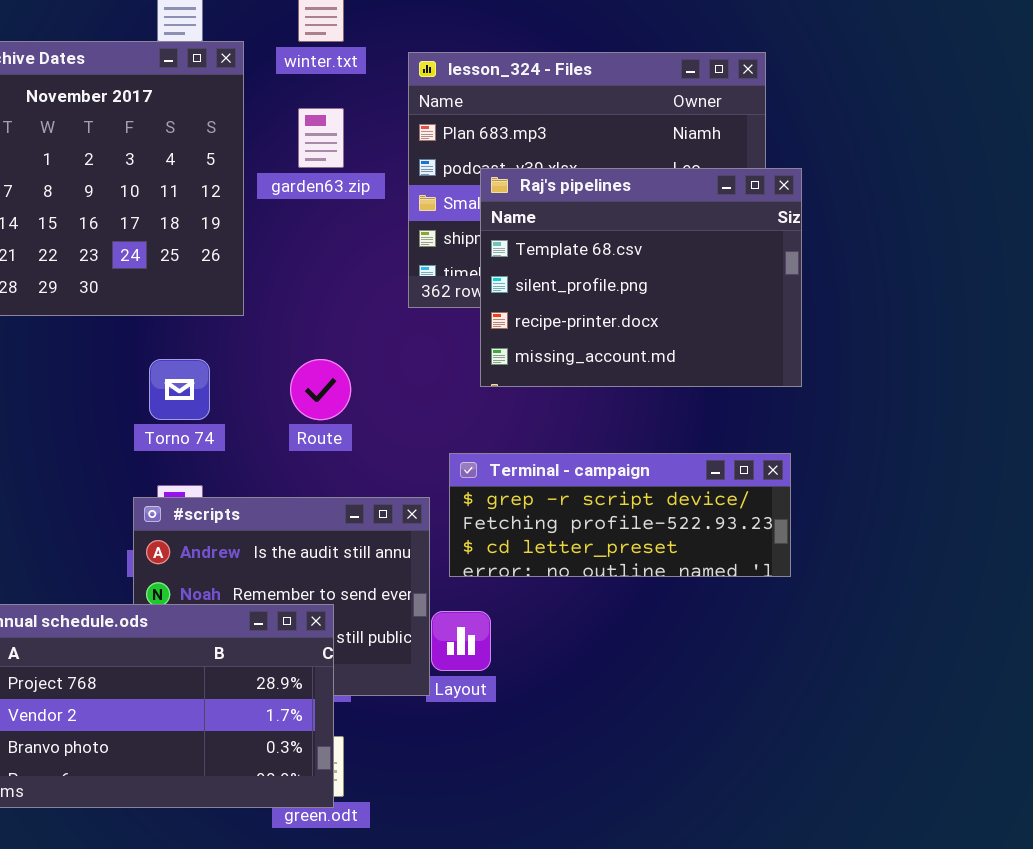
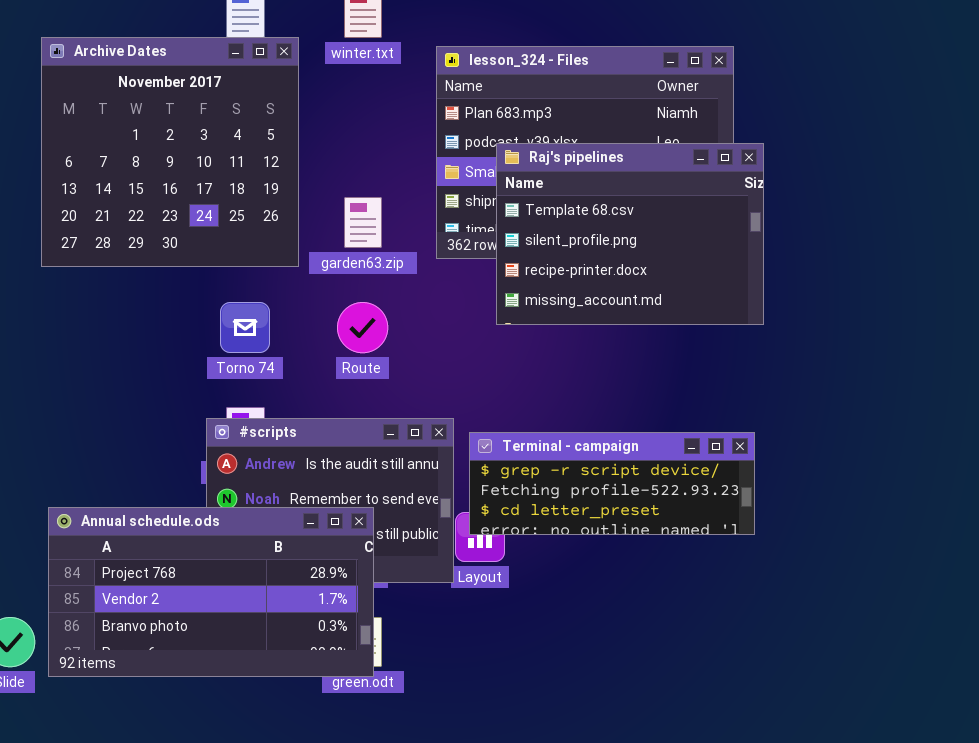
garden63.zip: [298,108,344,168] -> [344,197,382,248], moved
Terminal - campaign: [449,453,791,577] -> [469,432,755,535], moved

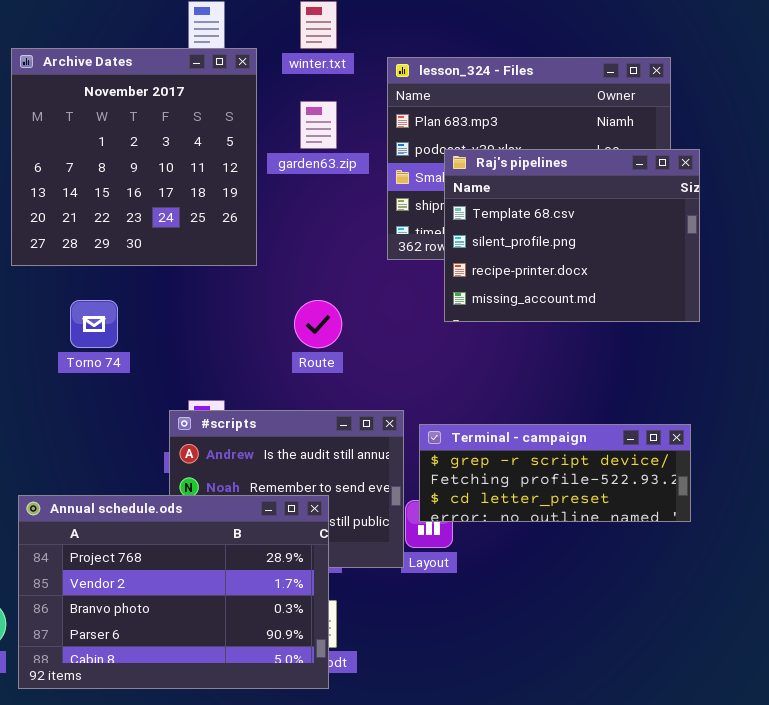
garden63.zip: [344,197,382,248] -> [300,101,337,149], moved
Torno 74: [220,302,270,353] -> [70,300,118,348], moved
Annual schedule.ods: [48,507,374,677] -> [18,495,329,689], resized

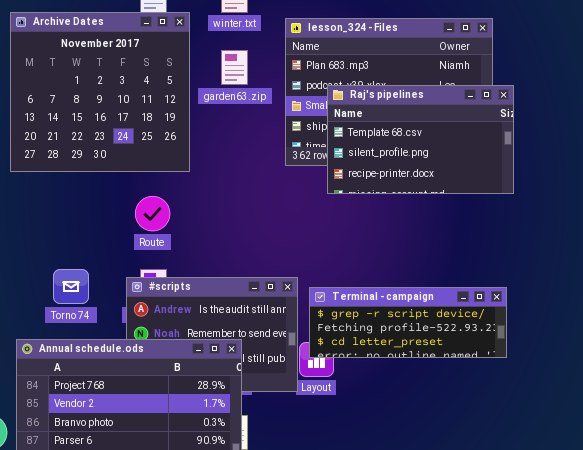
Raj's pipelines: [444,149,700,322] -> [327,85,514,194], resized
Torno 74: [70,300,118,348] -> [53,269,89,304], moved
Route: [294,300,342,348] -> [135,196,170,231], moved

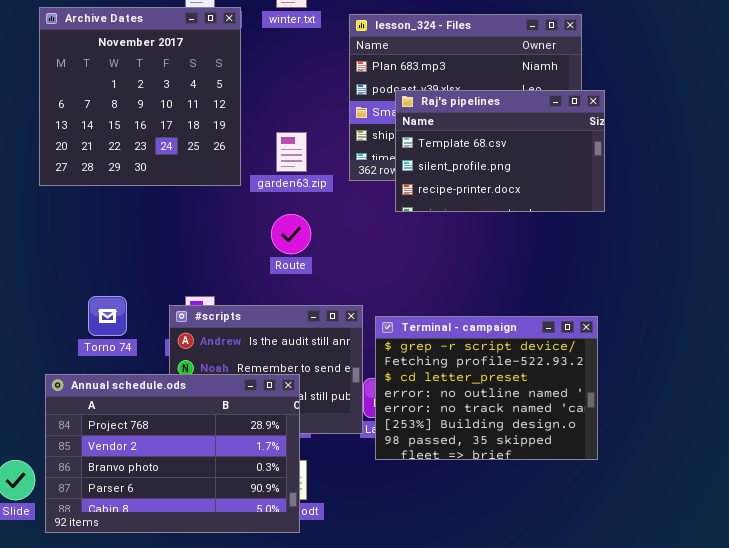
garden63.zip: [221,50,248,85] -> [276,132,307,172], moved
Route: [135,196,170,231] -> [271,214,311,254], moved
Terminal - campaign: [309,287,507,358] -> [375,316,598,460], resized

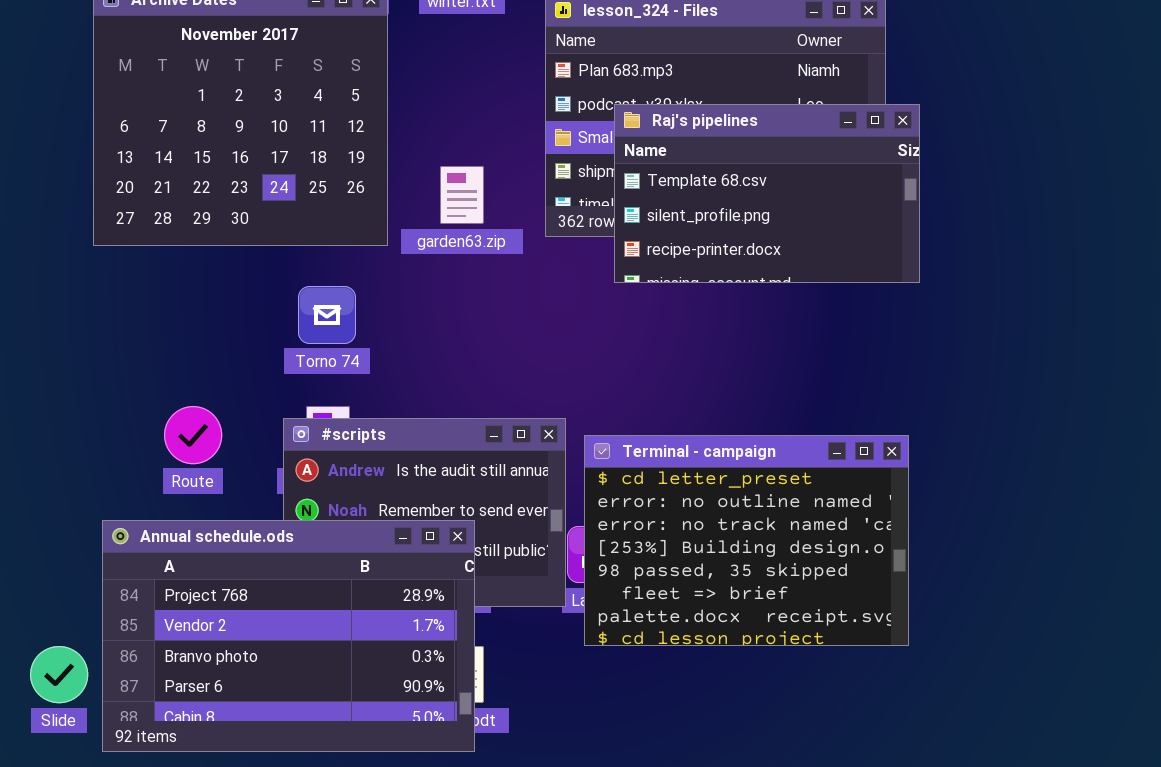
Route: [271,214,311,254] -> [164,406,222,464], moved
Torno 74: [88,296,127,336] -> [298,286,356,344], moved
Terminal - campaign: [375,316,598,460] -> [584,435,909,646], scrolled down 2 rows

